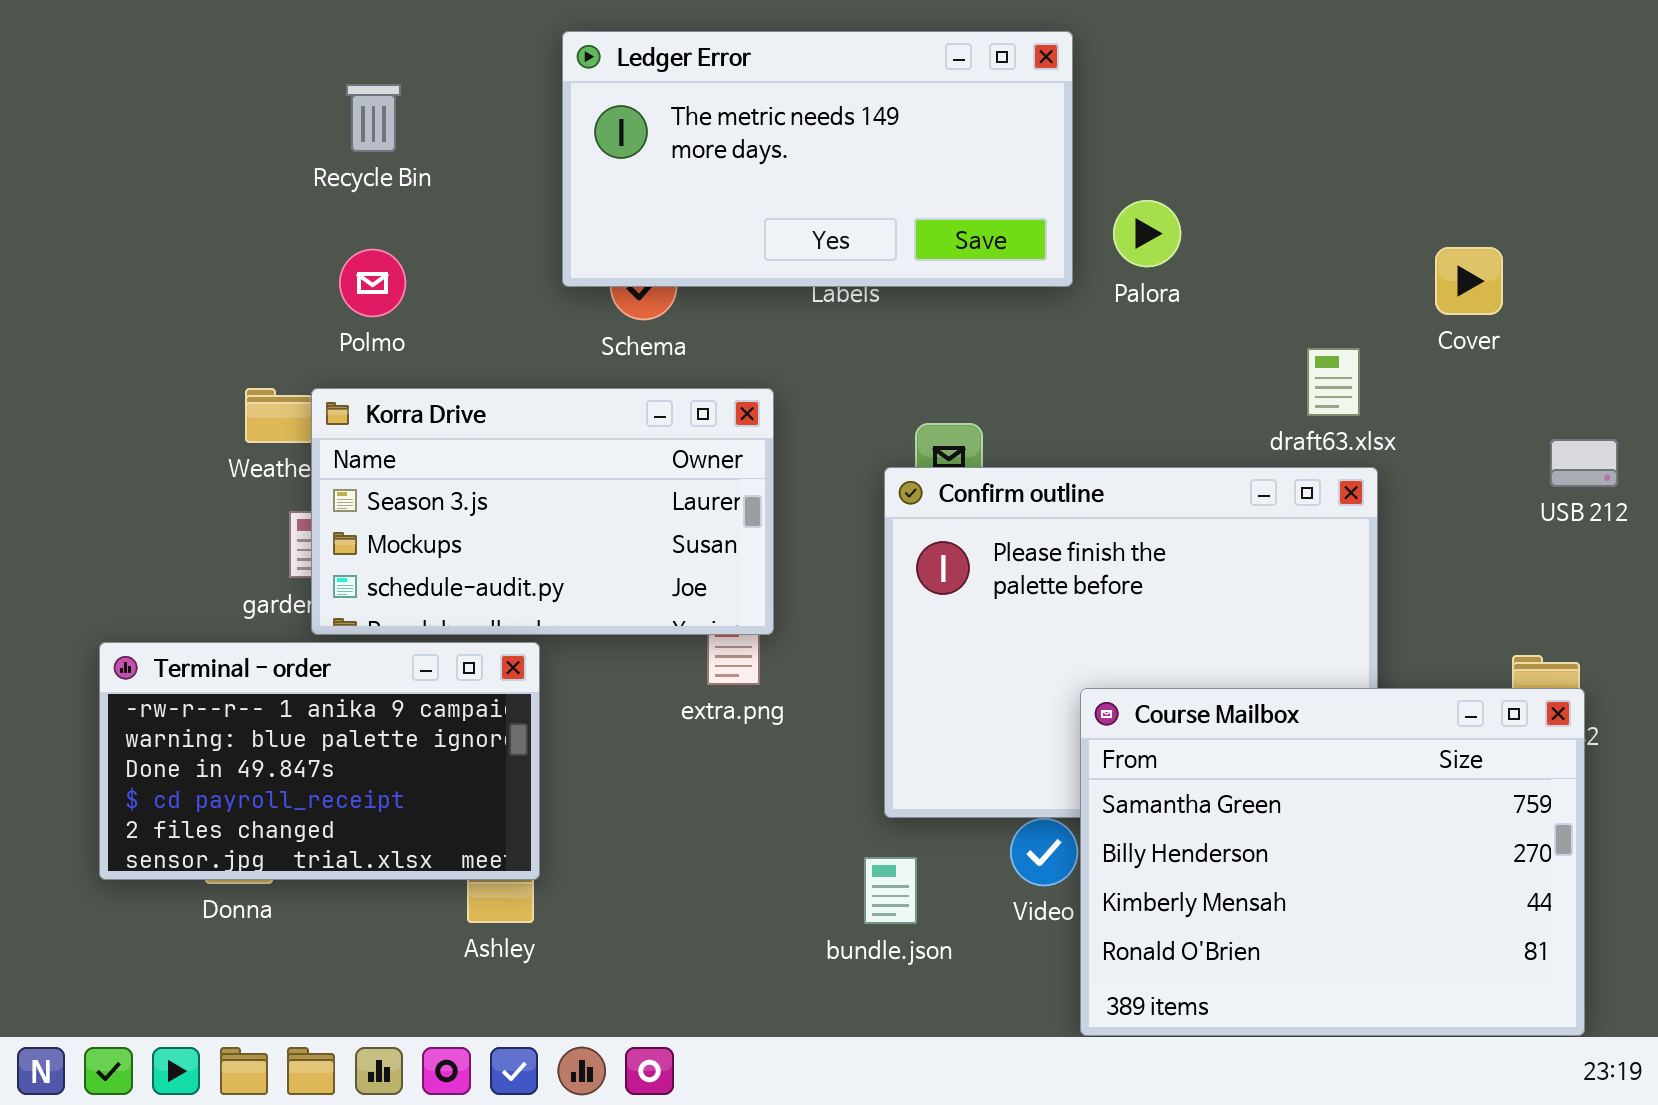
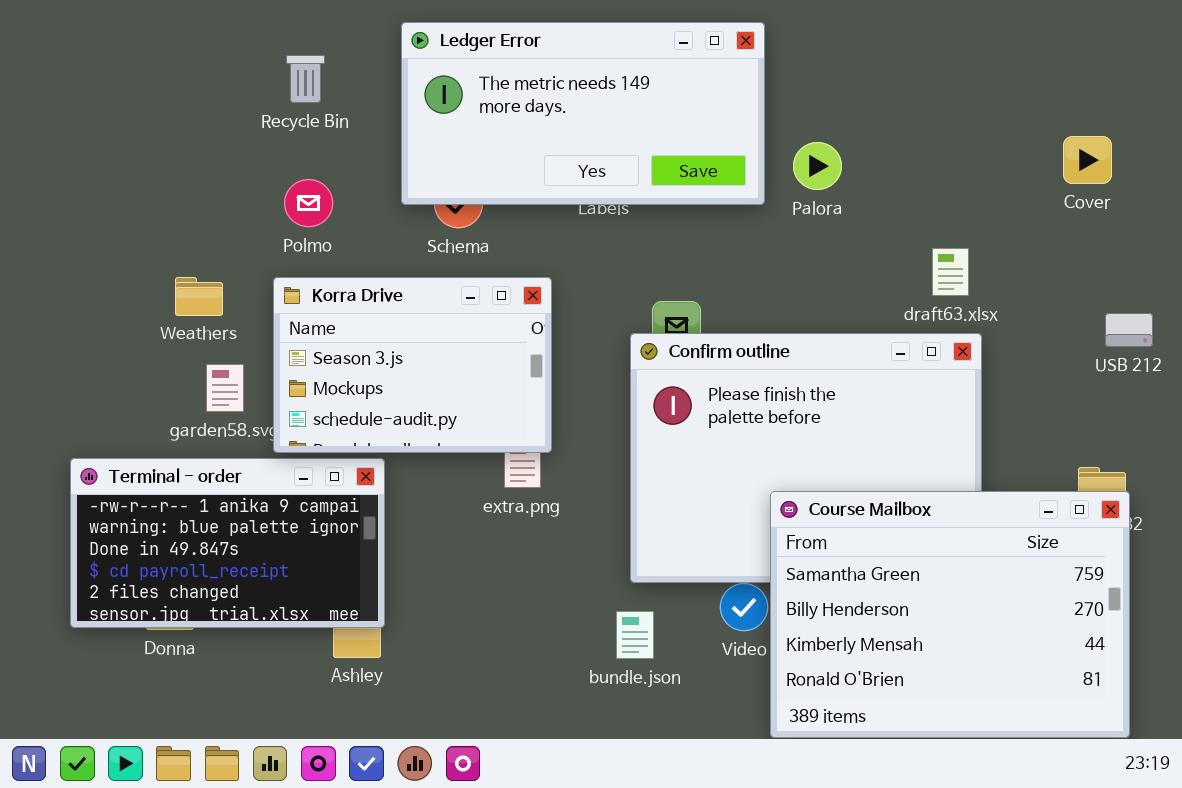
Recycle Bin: [346,84,401,152] -> [286,55,325,103], moved
Cover: [1435,247,1503,315] -> [1063,136,1112,184], moved
Polmo: [339,249,406,317] -> [284,179,333,227], moved
Korra Drive: [311,388,774,635] -> [273,277,552,453], resized

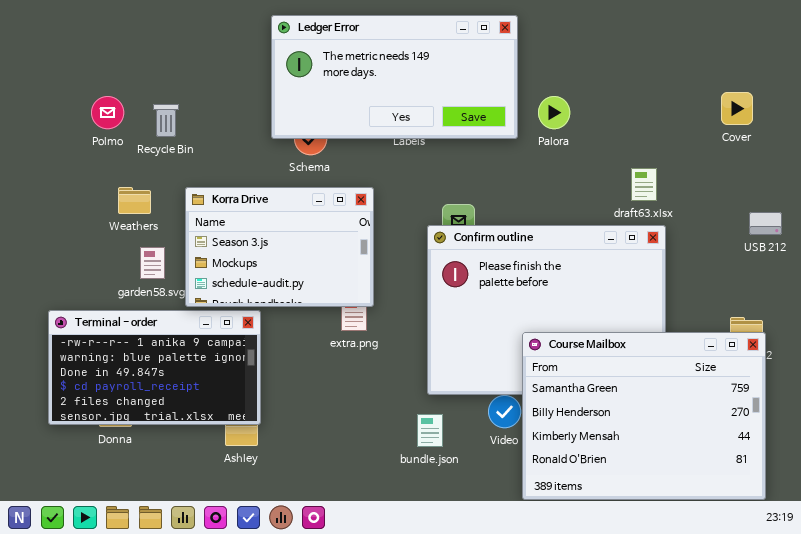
Recycle Bin: [286,55,325,103] -> [153,104,179,137], moved
Polmo: [284,179,333,227] -> [91,96,124,129], moved

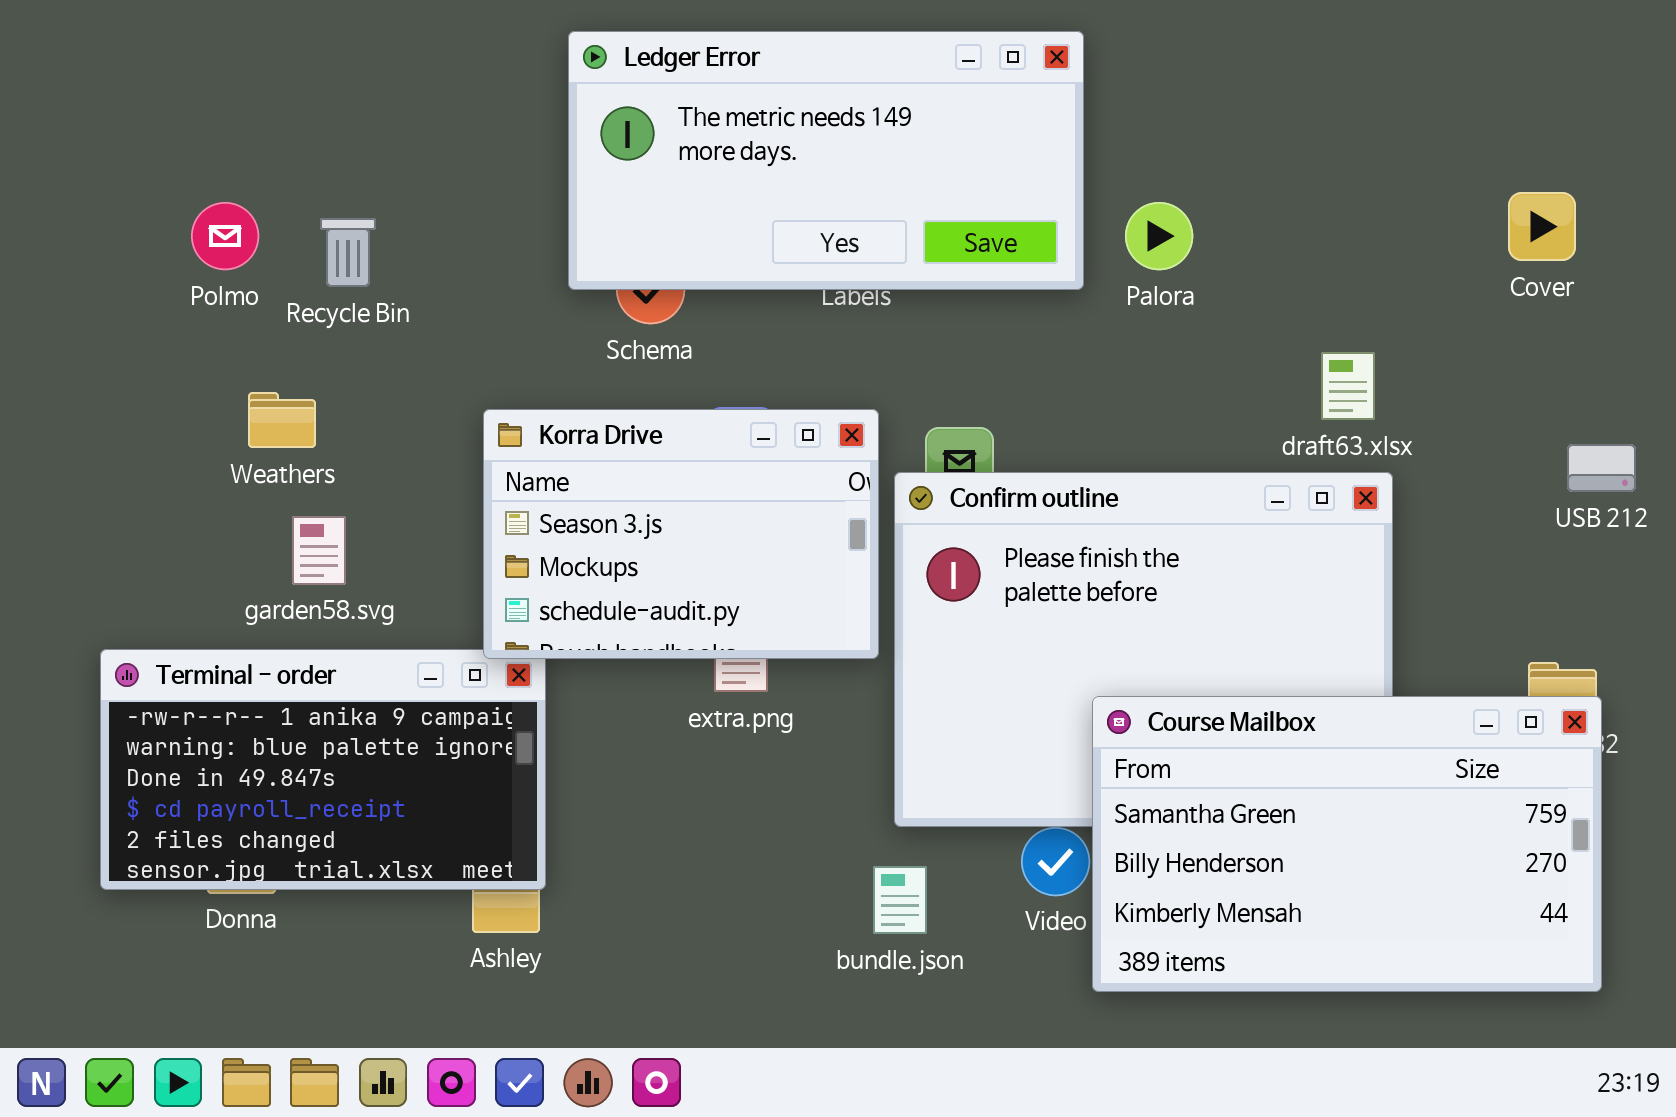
Korra Drive: [185,187,374,307] -> [483,409,879,659], moved
Course Mailbox: [522,332,766,500] -> [1092,696,1602,992], resized

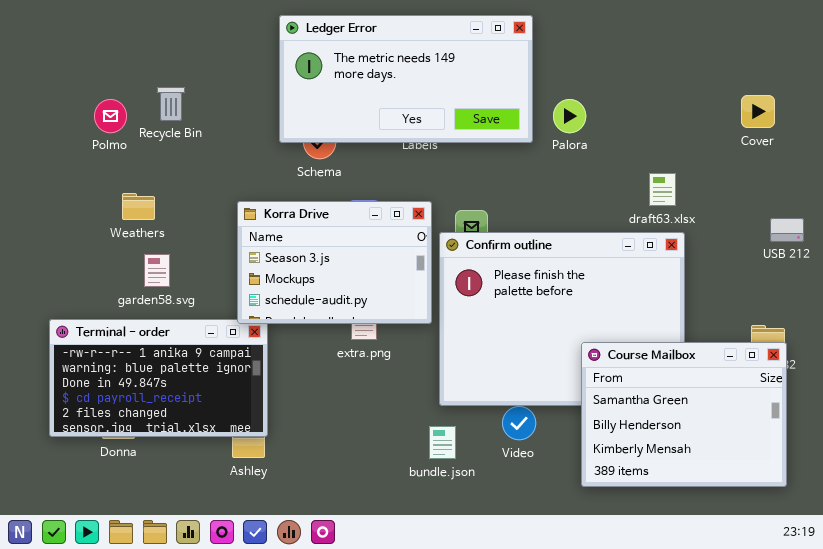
Recycle Bin: [320,218,376,287] -> [157,87,185,121], moved
Course Mailbox: [1092,696,1602,992] -> [581,342,787,487], resized

